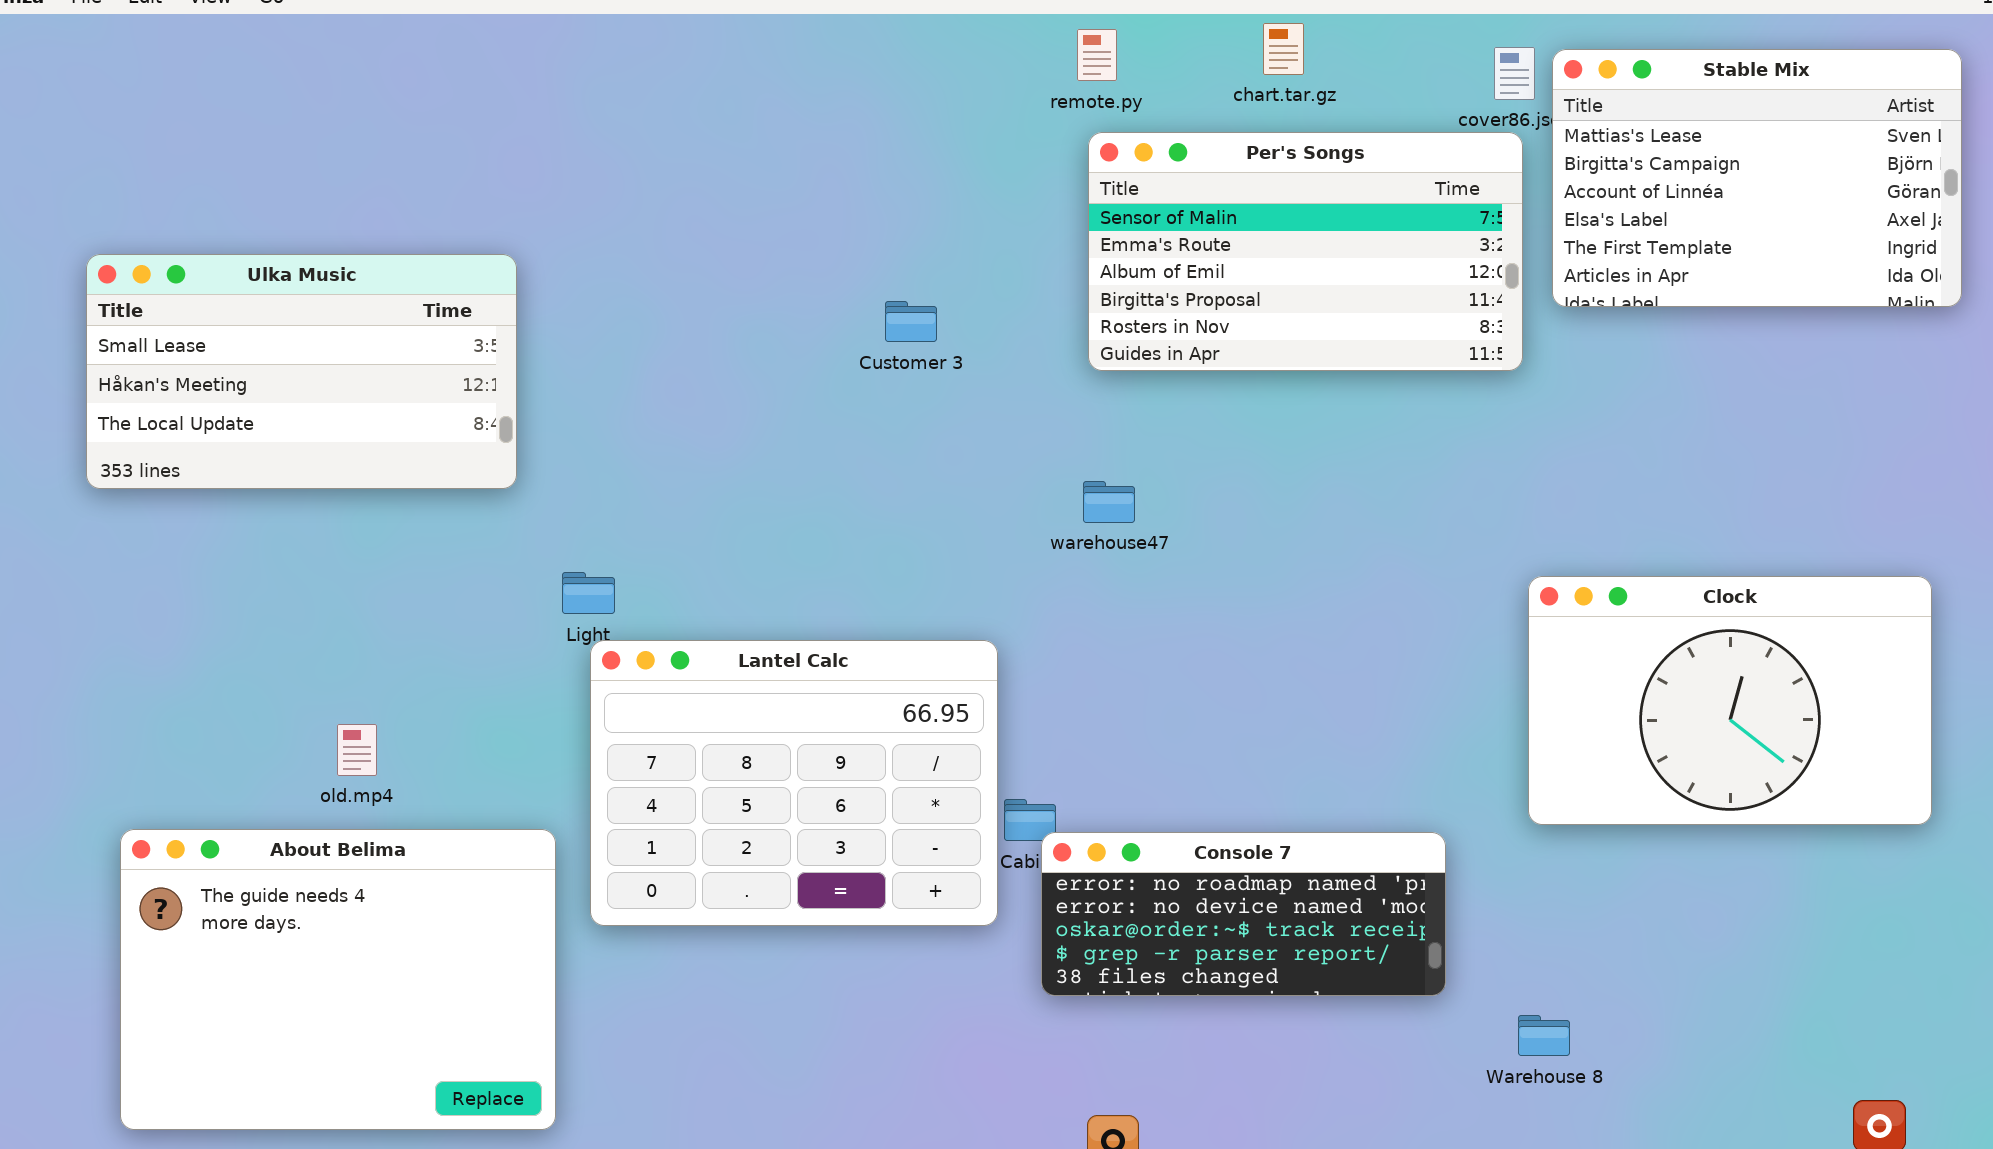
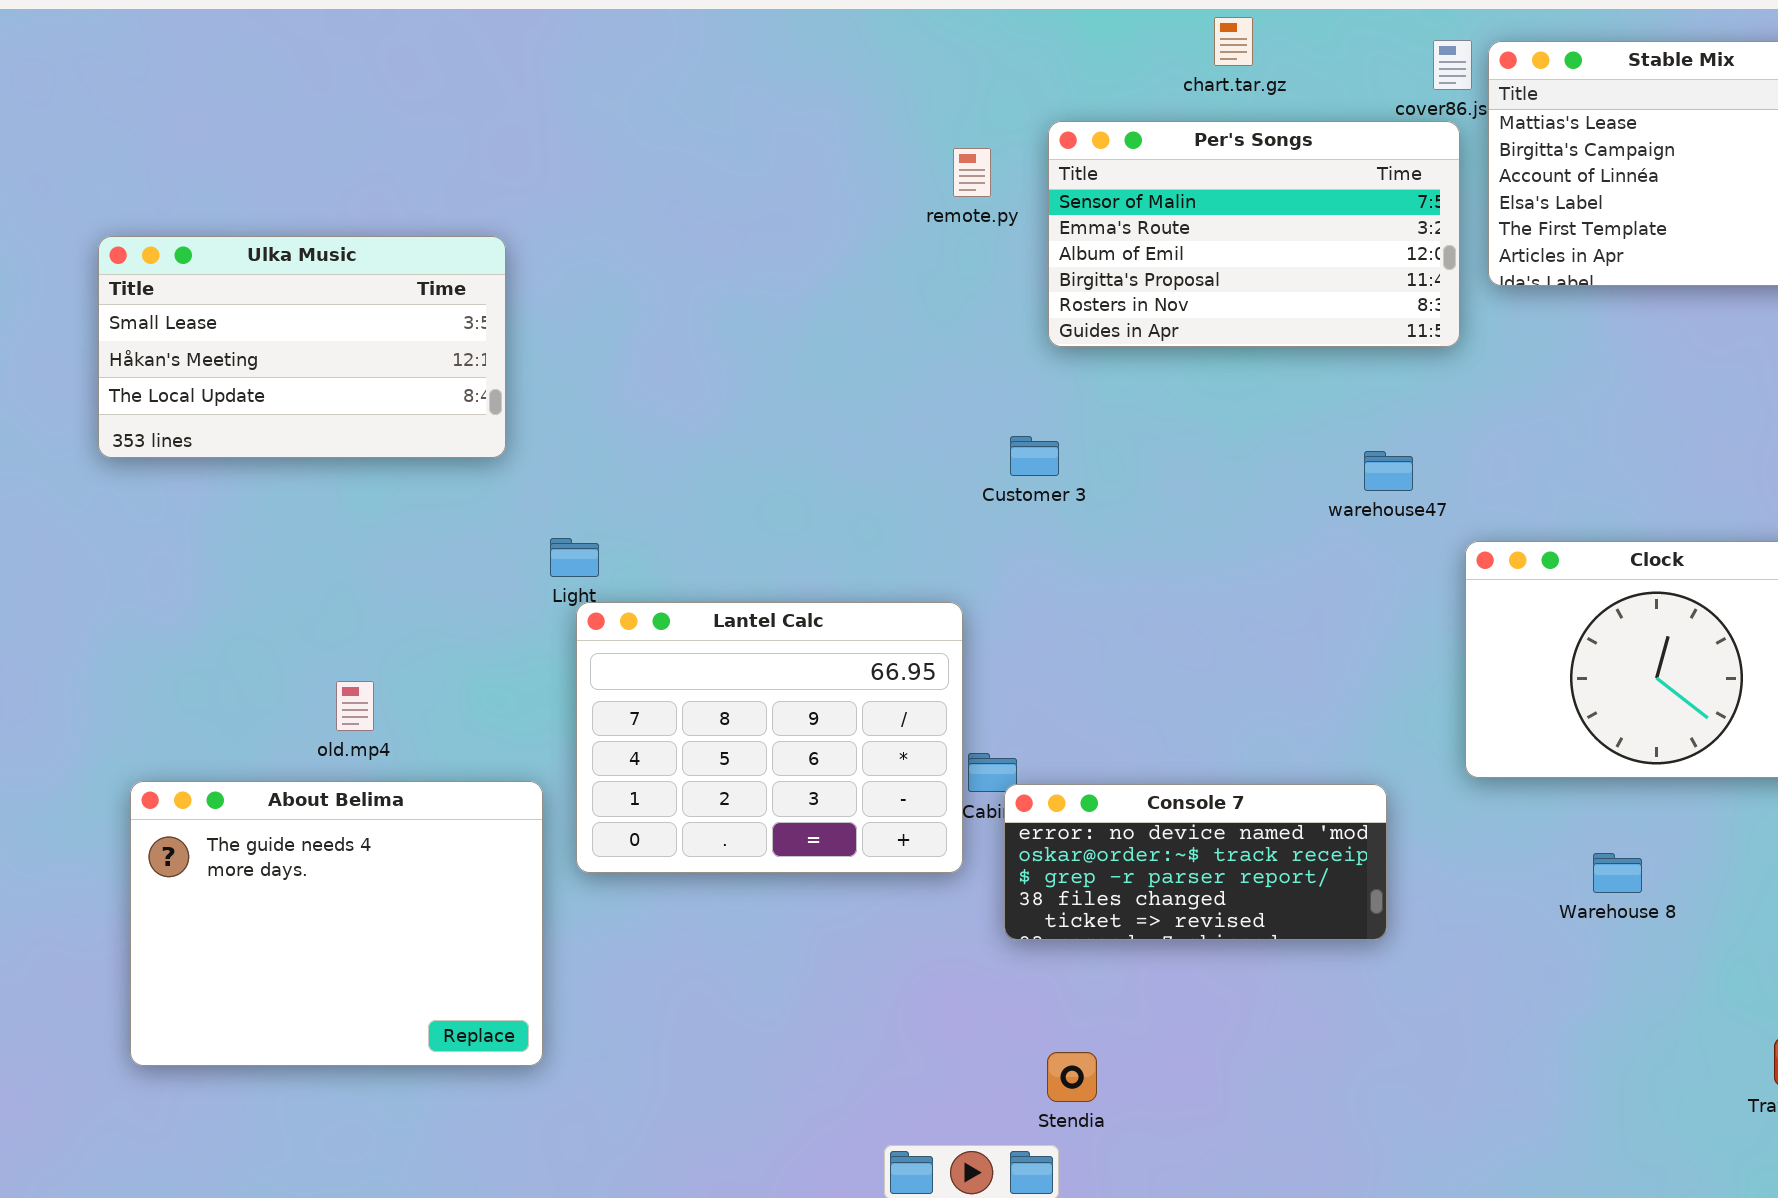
remote.py: [1077,29,1117,81] -> [953,148,991,197], moved
Customer 3: [885,301,937,342] -> [1010,436,1059,476], moved
warehouse47: [1083,481,1135,523] -> [1364,451,1413,491], moved
Console 7: [1041,832,1446,996] -> [1004,784,1387,940], scrolled down 1 row
Warehouse 8: [1518,1015,1570,1056] -> [1593,853,1642,893], moved

